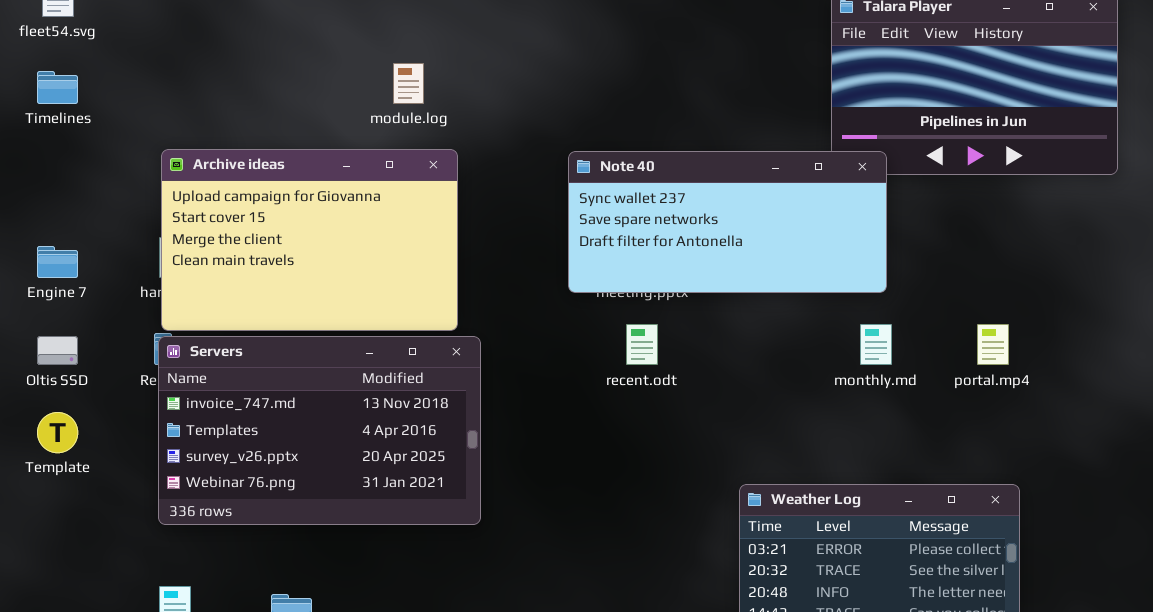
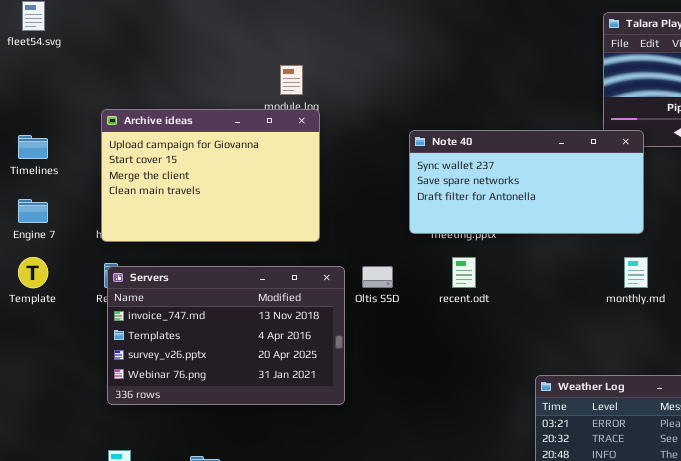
Timelines: [37,71,78,104] -> [18,135,48,159], moved
Archive ideas: [161,149,458,331] -> [101,109,320,242], moved
Oltis SSD: [37,336,78,365] -> [362,266,393,288], moved
Template: [37,412,78,453] -> [18,257,48,288], moved

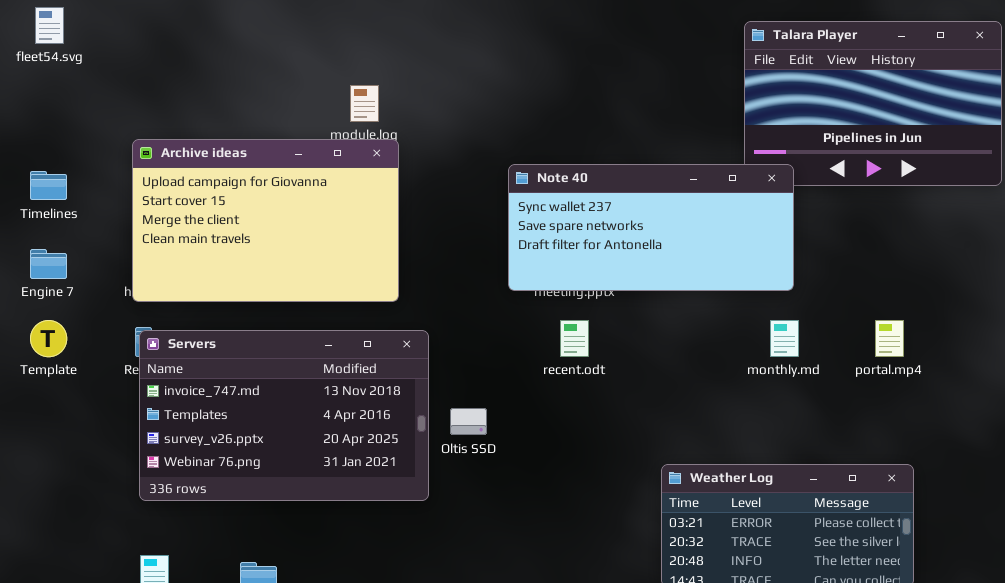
Oltis SSD: [362,266,393,288] -> [450,408,487,435], moved

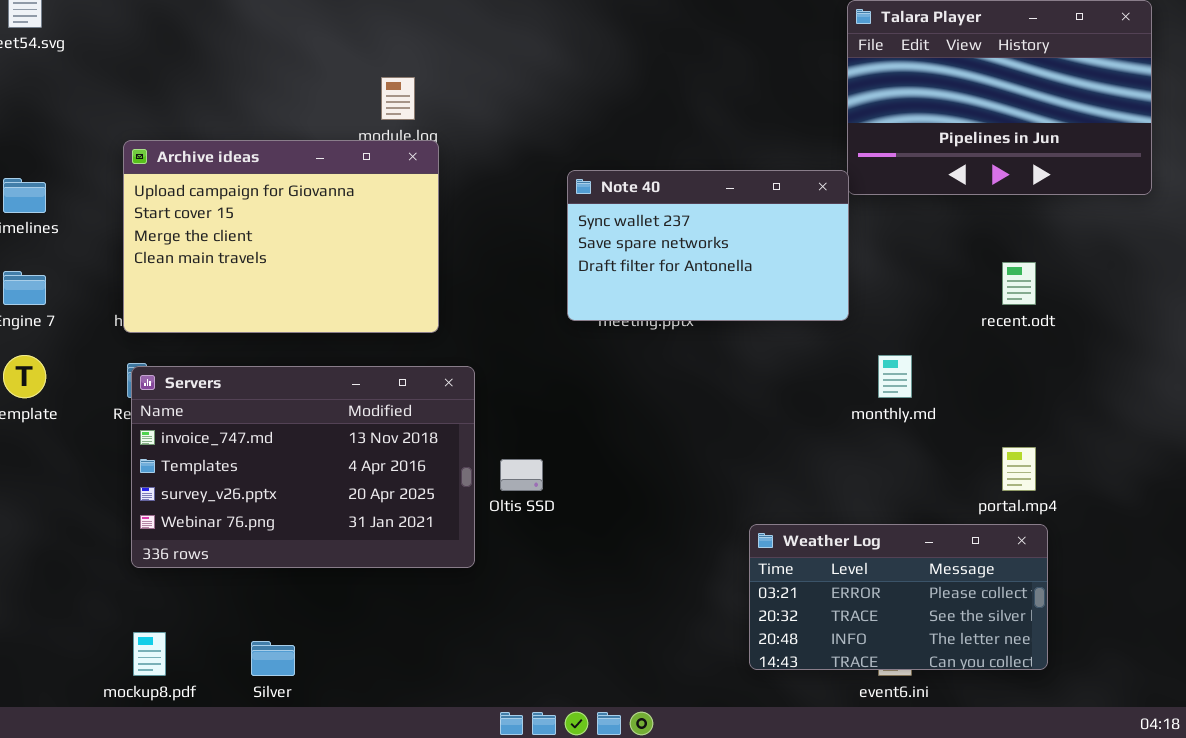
Note 40: [508,164,794,291] -> [567,170,849,321], resized
recent.odt: [560,320,589,357] -> [1002,262,1036,305], moved
portal.mp4: [875,320,904,357] -> [1002,447,1036,491], moved

